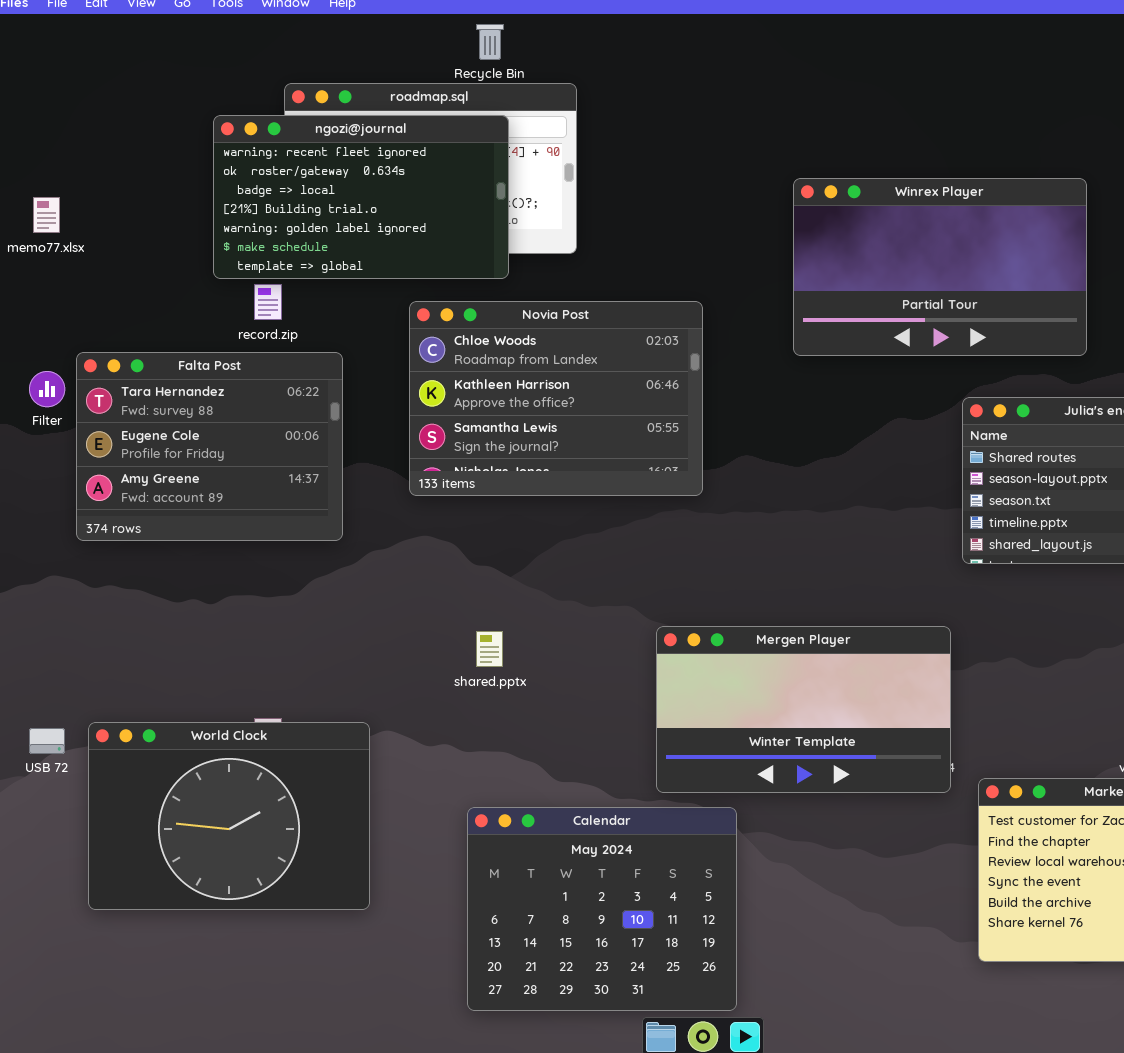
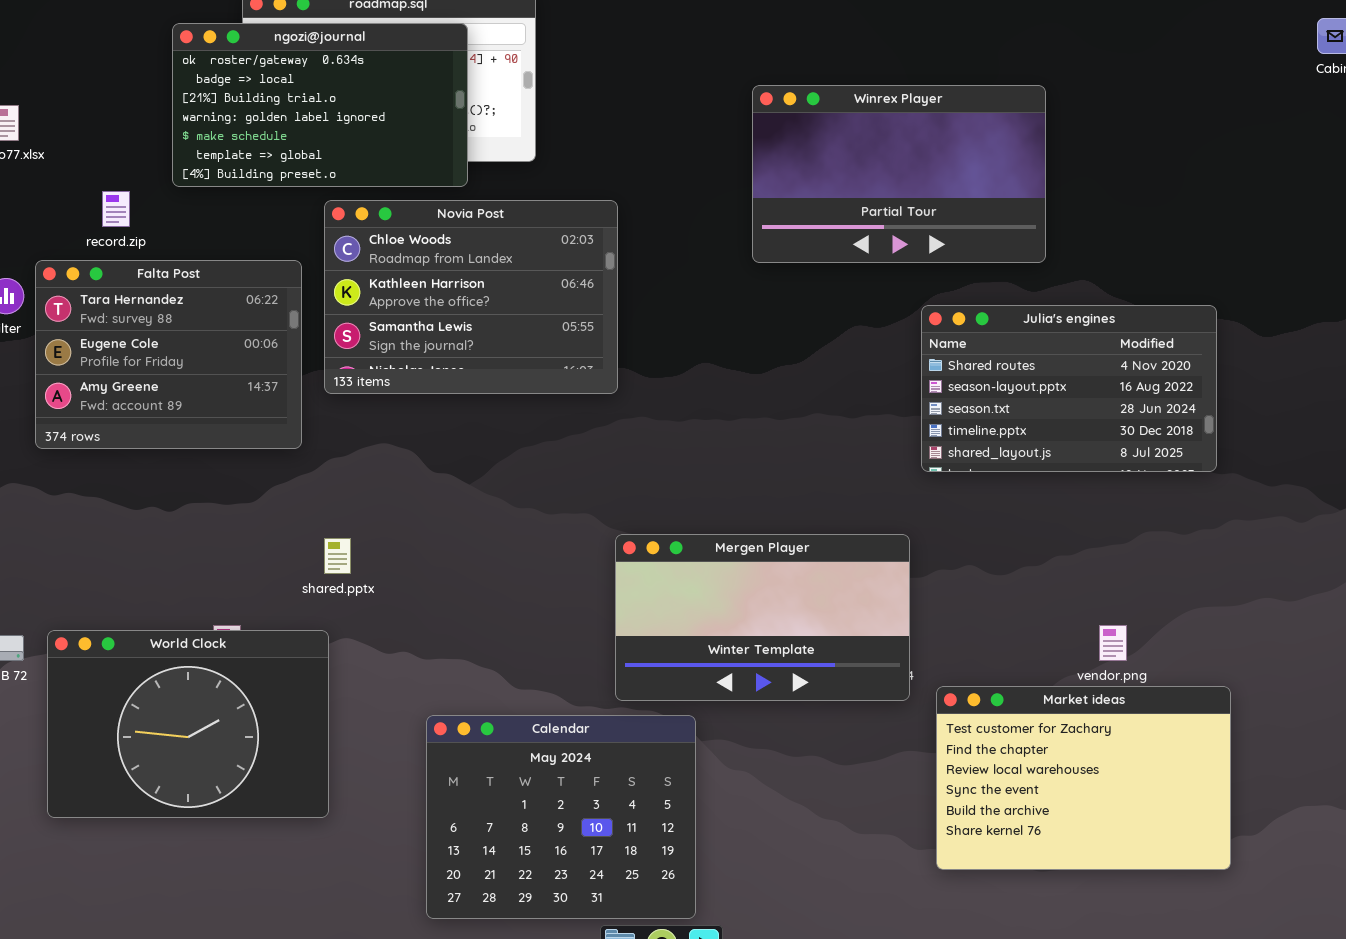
ngozi@journal: [213,115,509,279] -> [172,23,468,187], scrolled down 1 row
record.zip: [254,284,282,320] -> [102,191,130,227], moved
Novia Post: [409,301,703,496] -> [324,200,618,394], moved
shared.pptx: [476,631,503,667] -> [324,538,351,574], moved

